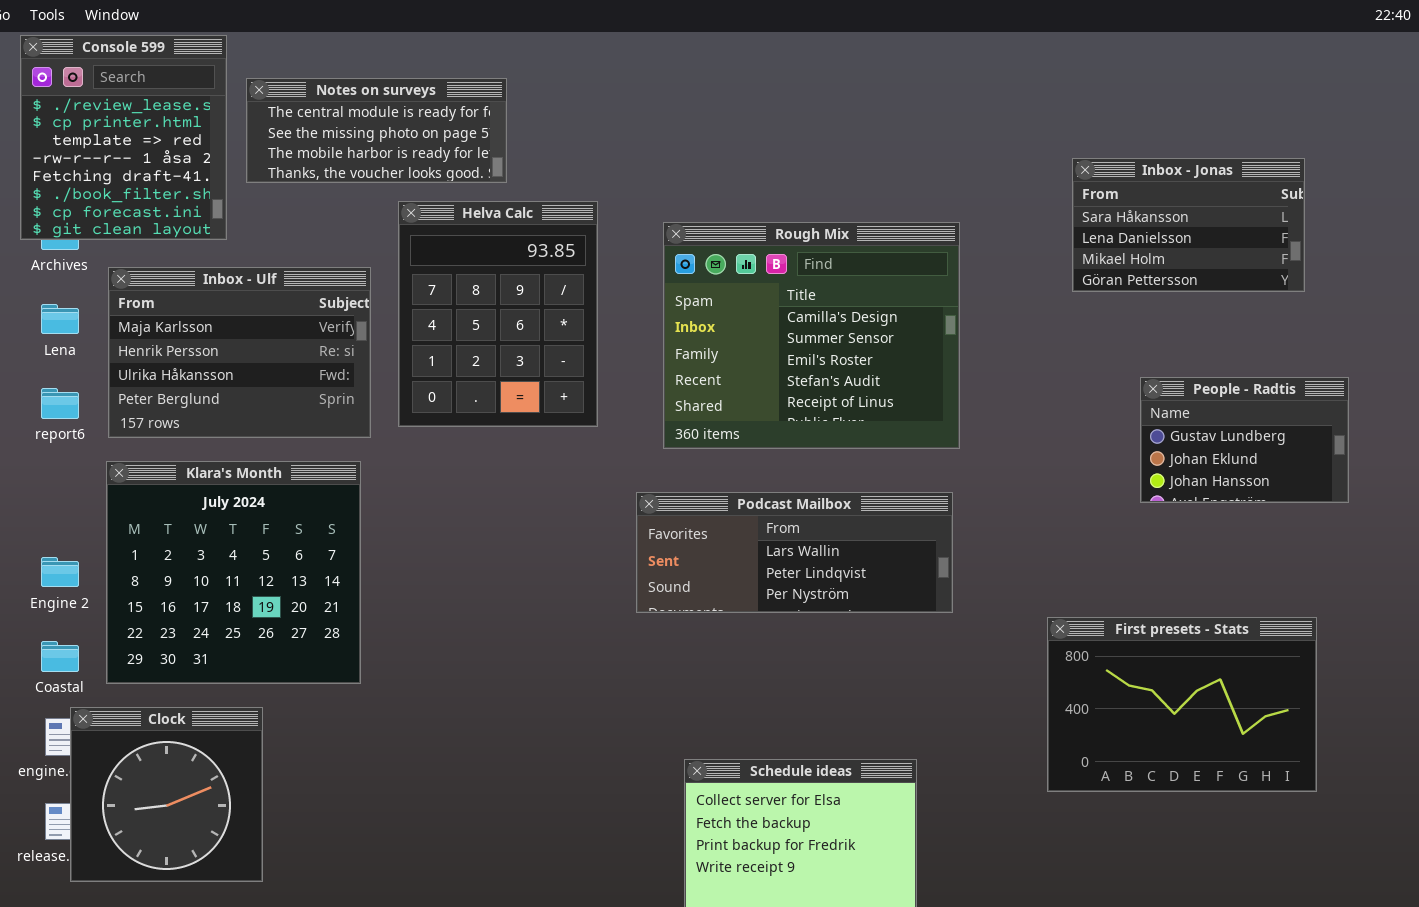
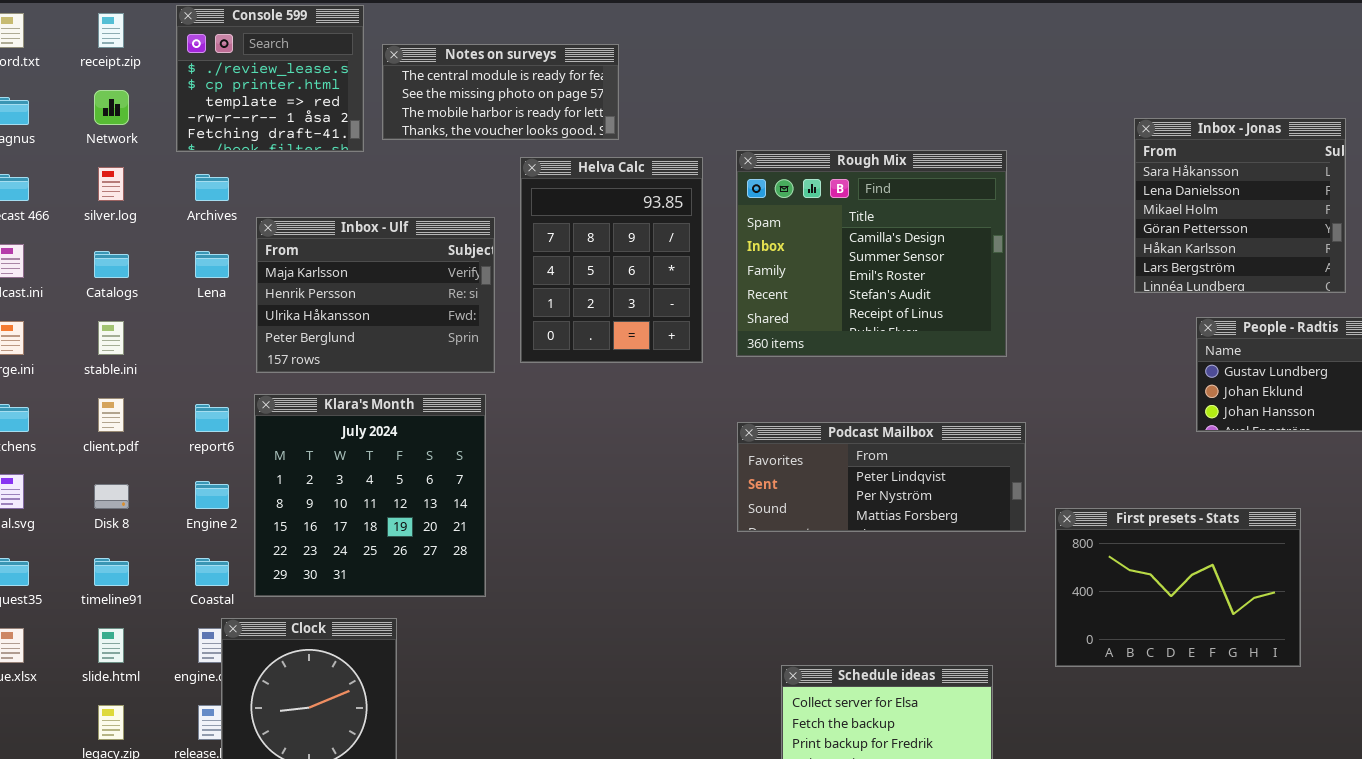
Console 599: [20,35,227,240] -> [176,5,364,152], resized
Inbox - Jonas: [1072,158,1305,292] -> [1134,118,1346,293], resized
Rough Mix: [663,222,960,449] -> [736,150,1007,357], moved
report6: [41,388,79,419] -> [195,404,229,432], moved
Podcast Mailbox: [636,492,953,613] -> [737,422,1026,532], scrolled down 1 row
First presets - Stats: [1047,617,1317,792] -> [1055,508,1301,667], moved

